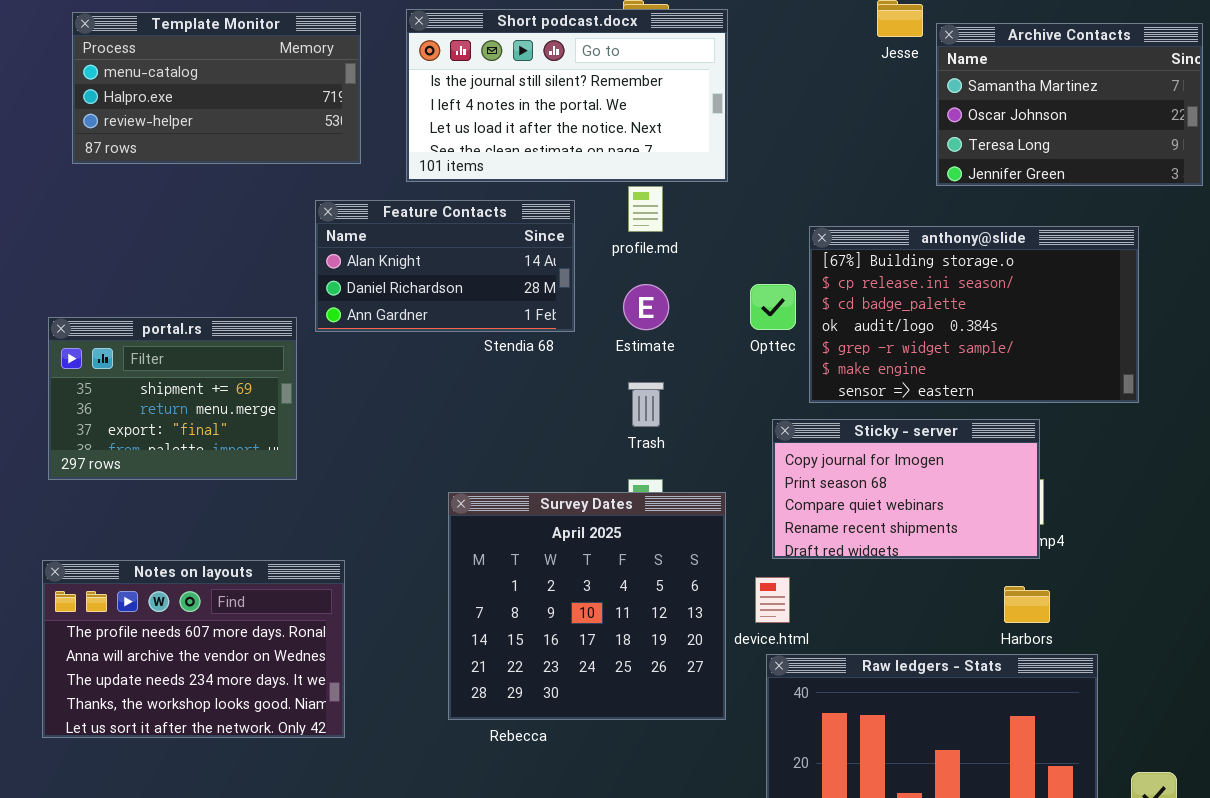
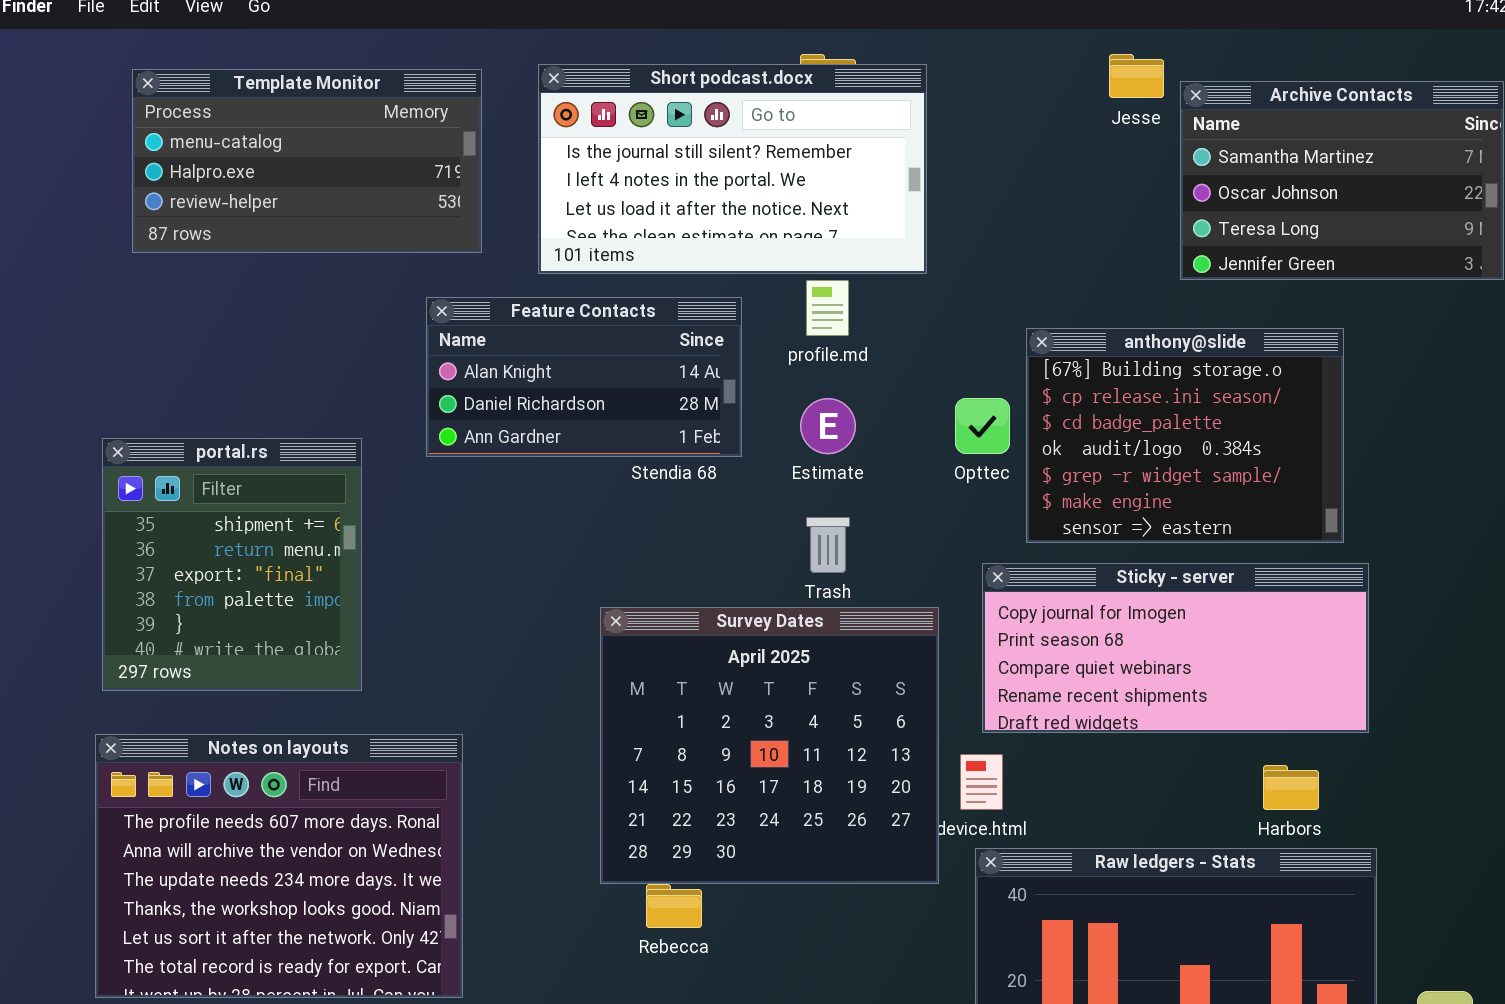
anthony@slide: [809,226,1139,403] -> [1026,328,1344,543], resized
portal.rs: [48,317,297,480] -> [102,438,362,691], resized
Sticky - server: [772,419,1040,559] -> [982,563,1369,733], resized
Survey Dates: [448,492,726,720] -> [600,607,939,884], moved
Notes on layouts: [42,560,345,738] -> [95,734,463,998], resized

